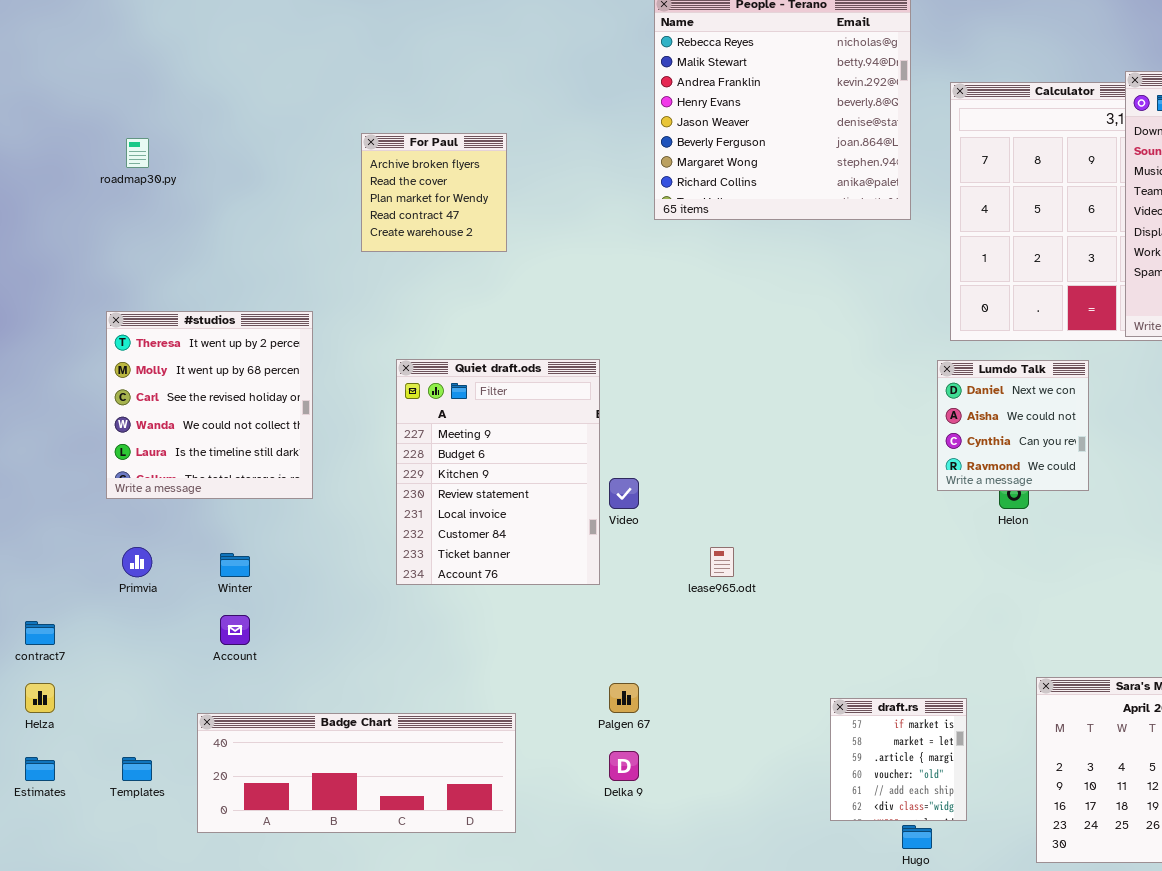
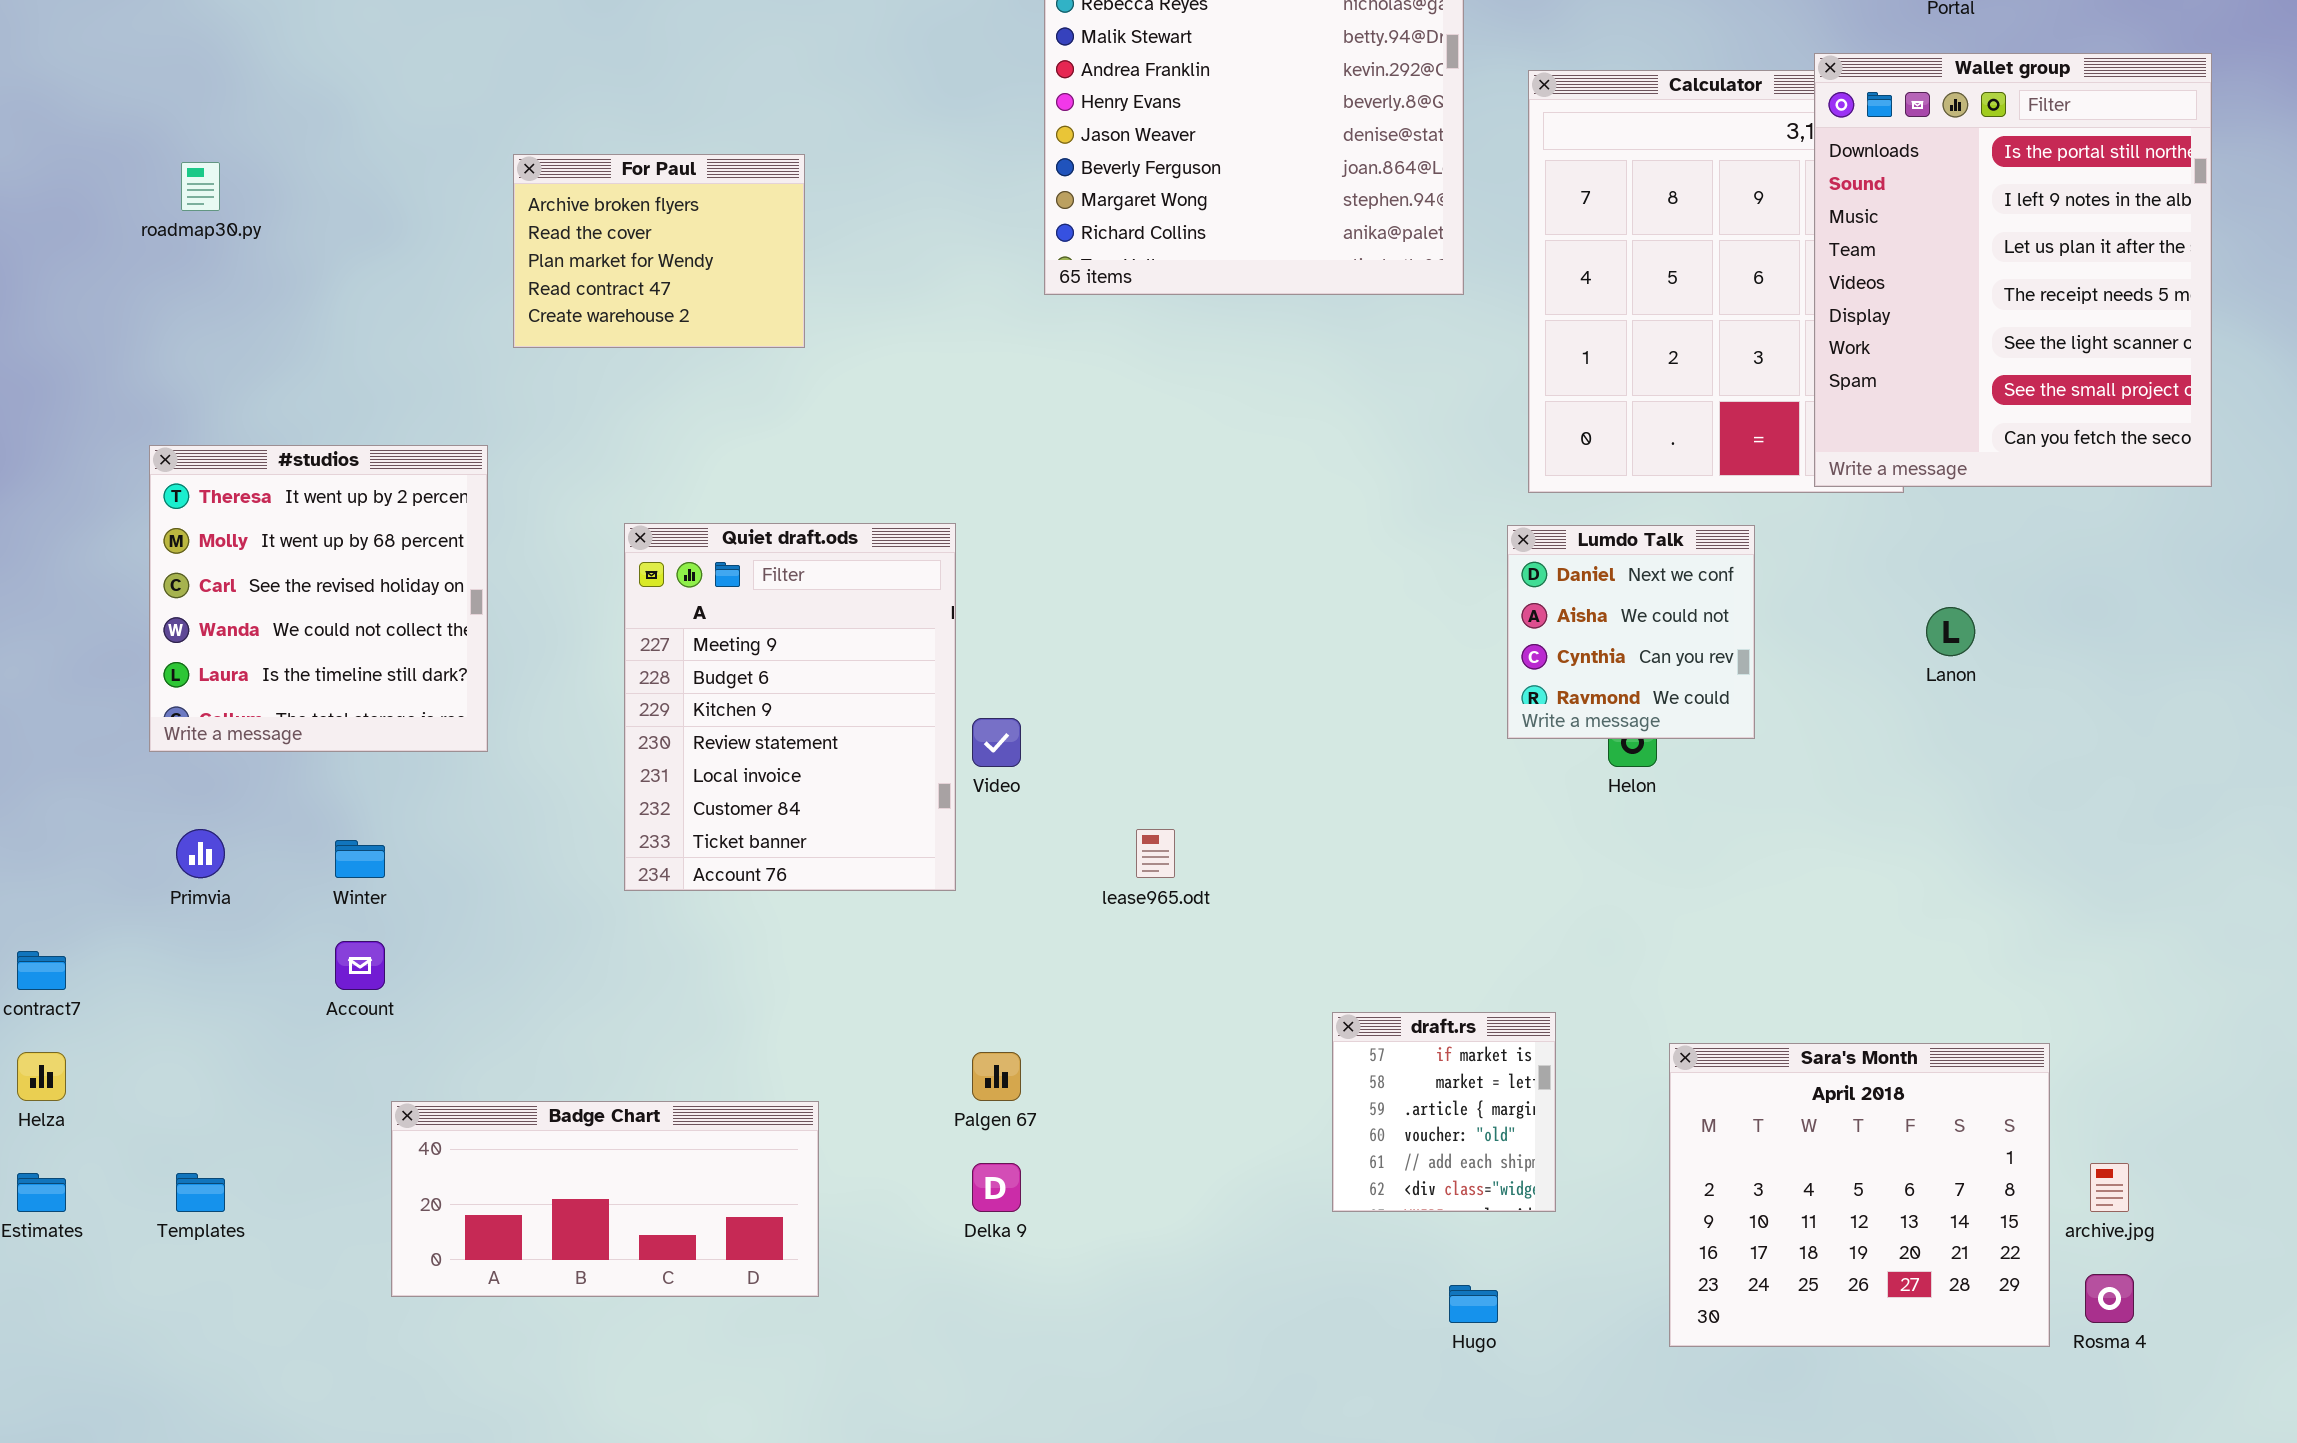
For Paul: [361,133,507,252] -> [513,154,805,348], resized
draft.rs: [830,698,967,821] -> [1332,1012,1556,1212], moved
Badge Chart: [197,713,516,833] -> [391,1101,819,1297], resized

